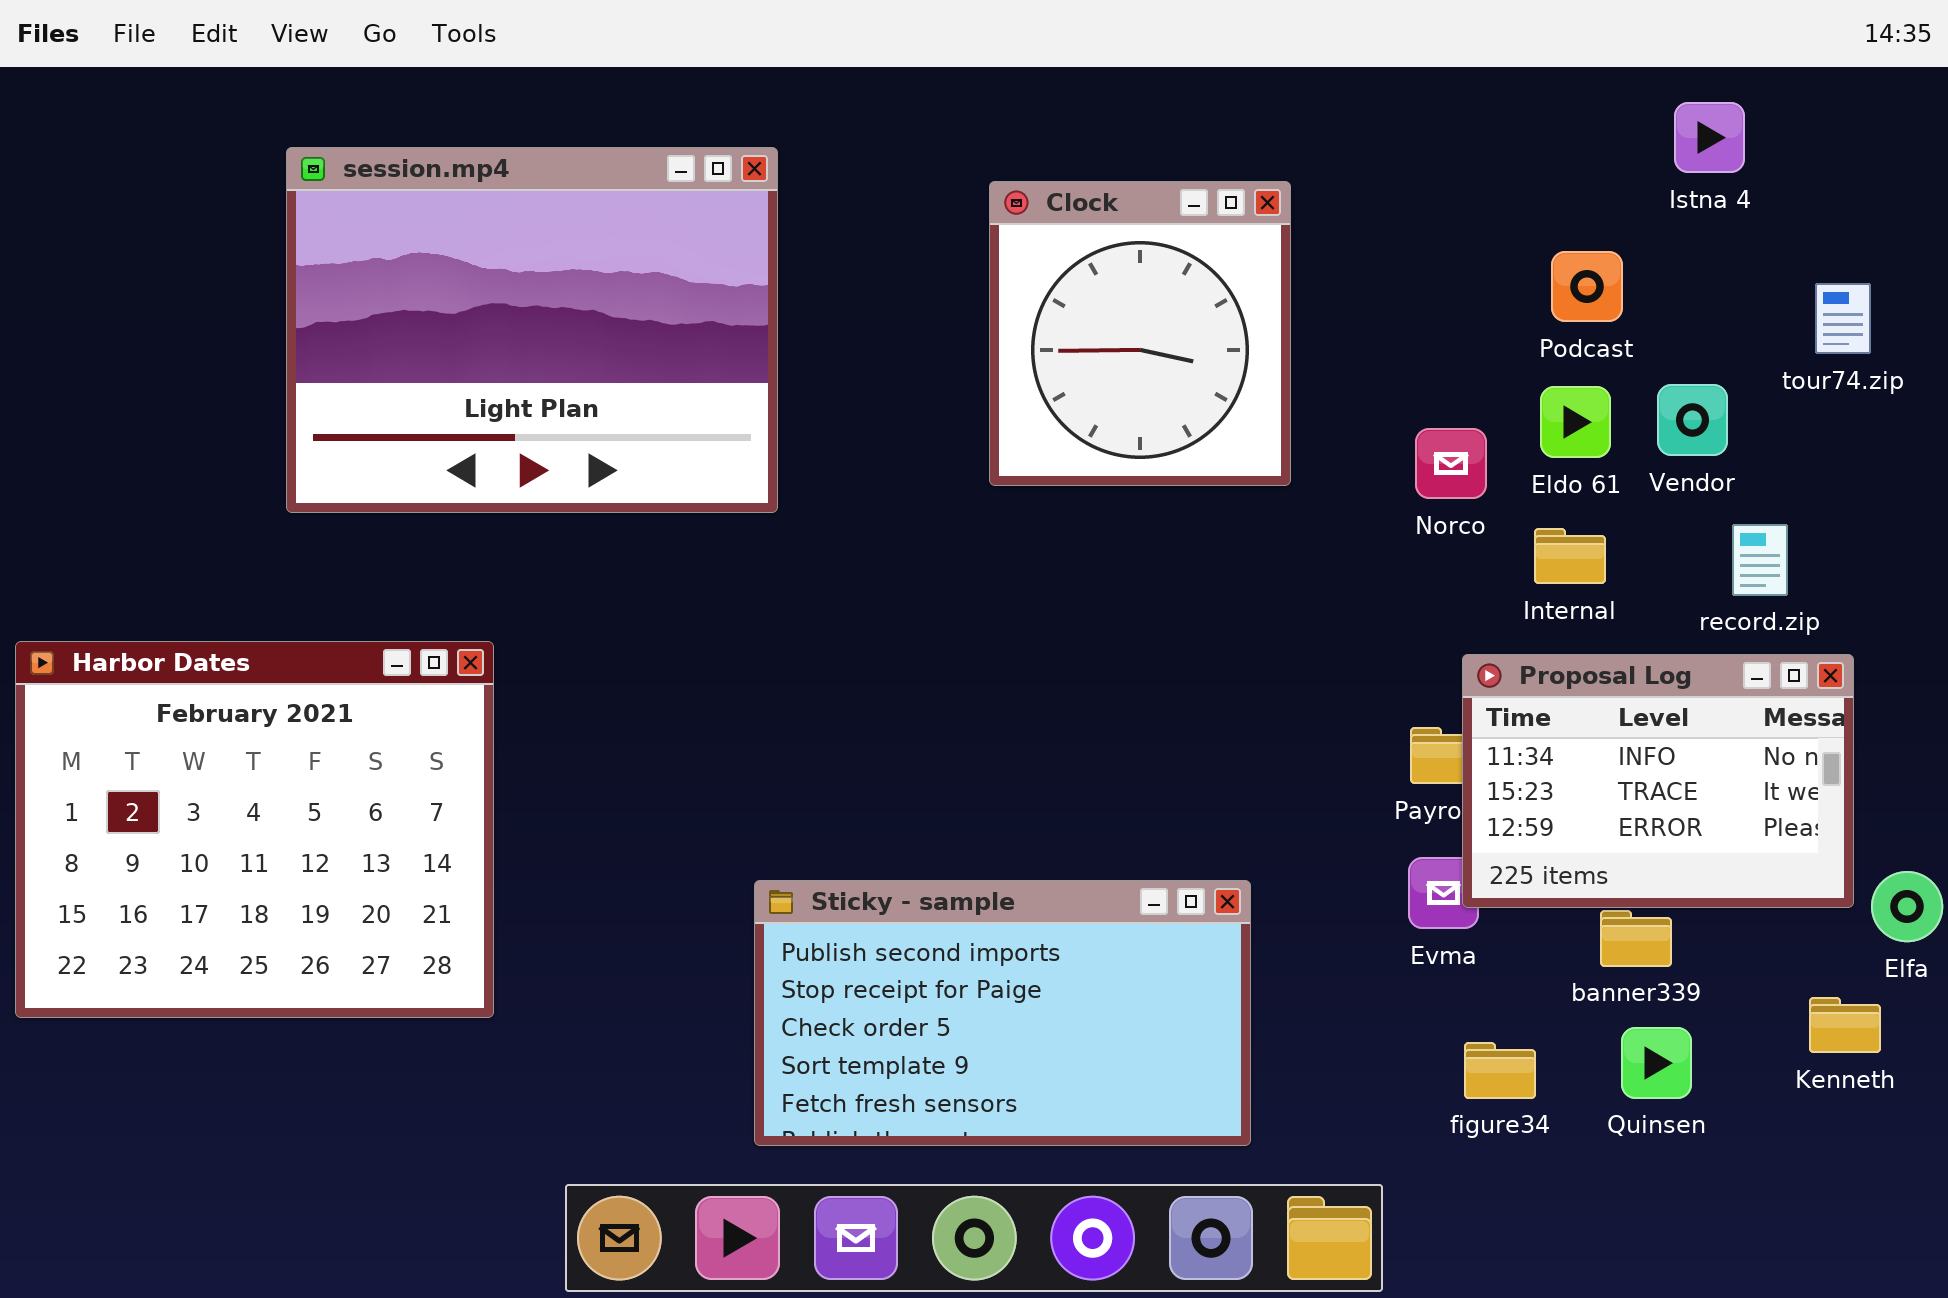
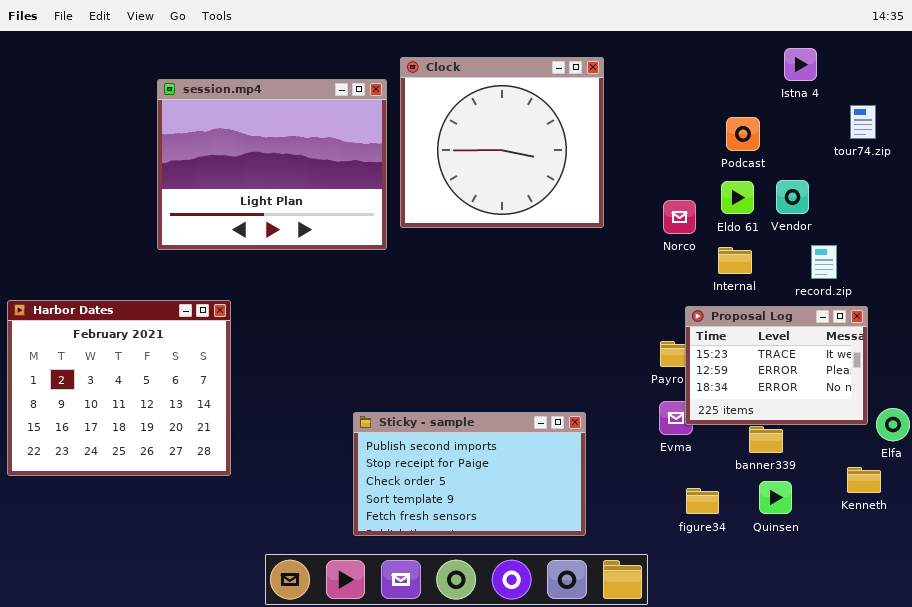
session.mp4: [286,147,778,513] -> [157,79,387,250], moved
Clock: [989,181,1291,486] -> [400,57,604,228], resized
tour74.zip: [1815,283,1871,354] -> [850,105,876,139], moved
Proposal Log: [1462,654,1854,908] -> [685,306,868,425], scrolled down 1 row

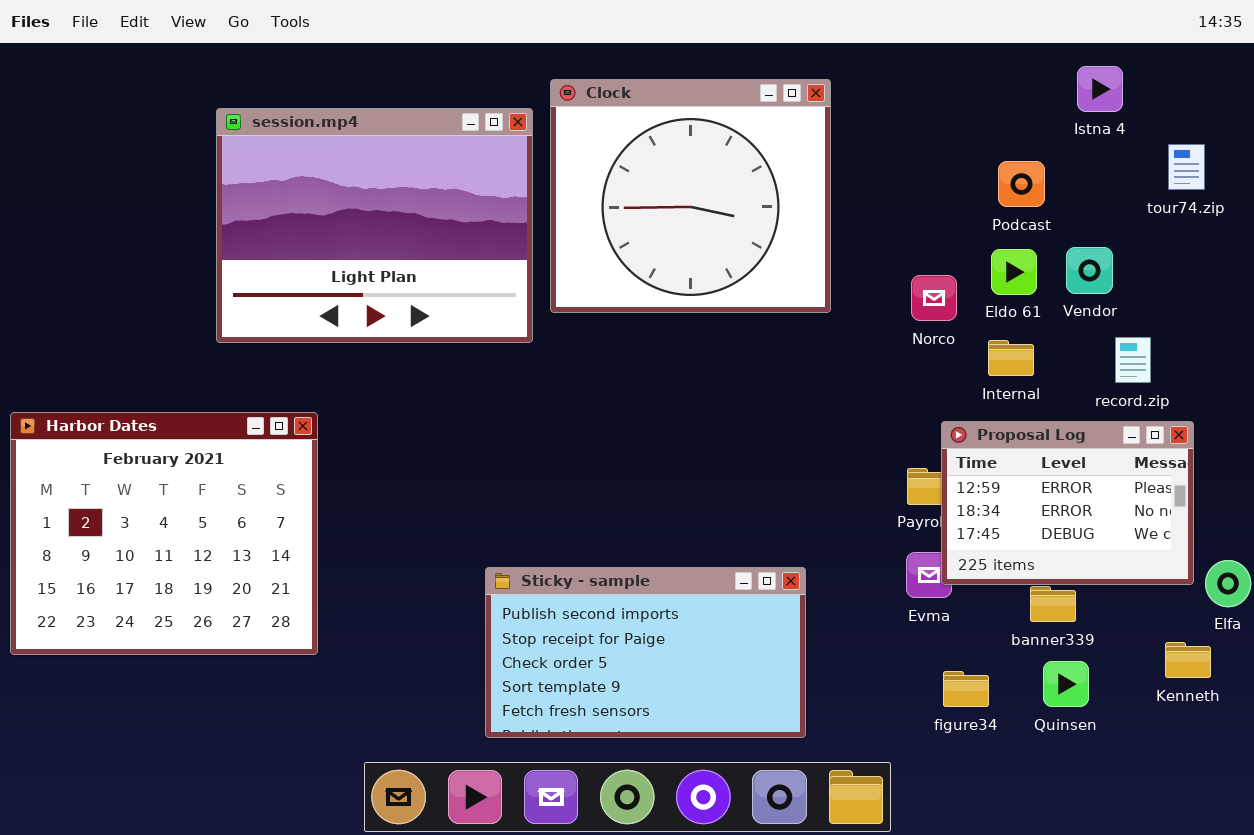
Proposal Log: [685,306,868,425] -> [941,421,1194,585], scrolled down 1 row

